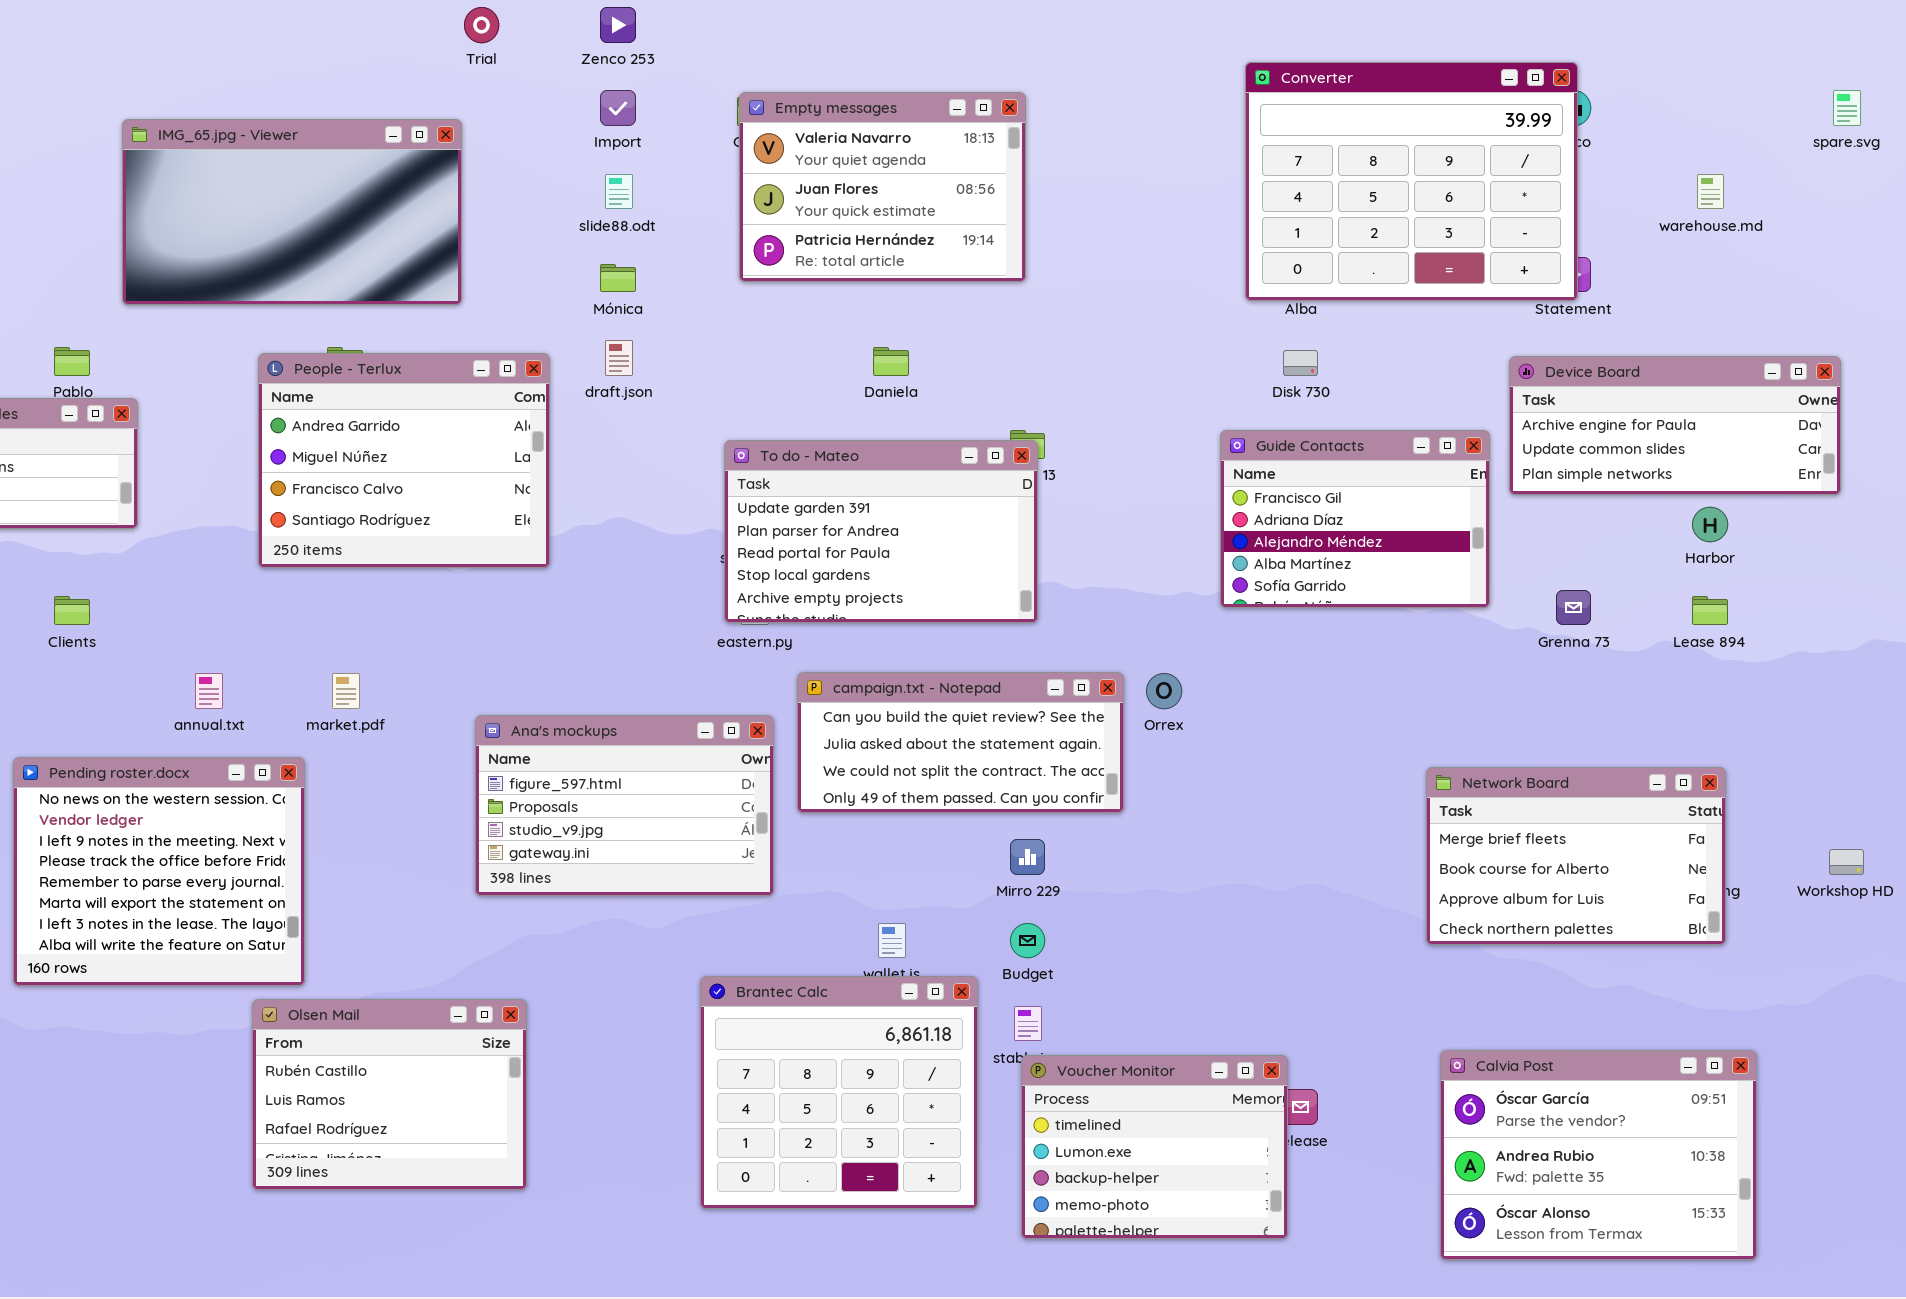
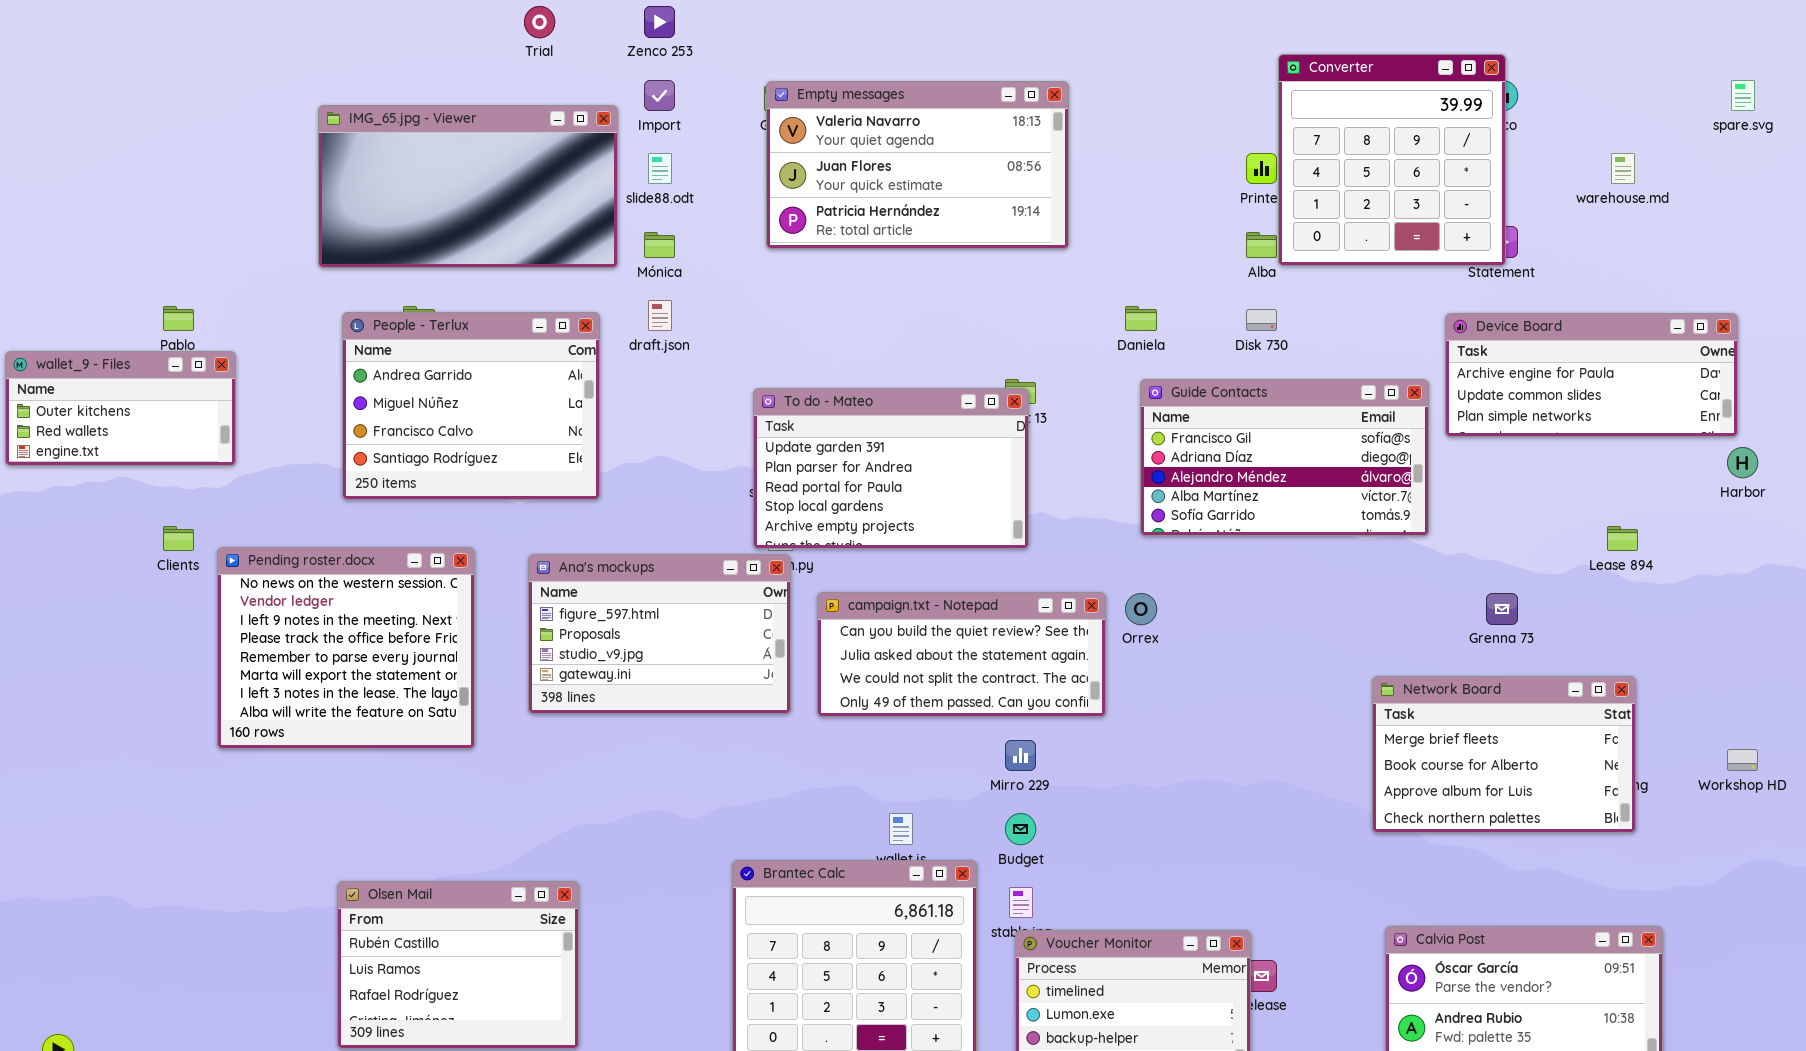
Converter: [1245,62,1578,301] -> [1278,54,1506,266], resized
Empty messages: [739,92,1026,282] -> [766,81,1069,249], resized
IMG_65.jpg - Viewer: [122,119,462,305] -> [318,105,618,268], moved
Daniela: [873,347,909,376] -> [1125,306,1157,331], moved
Guide Contacts: [1220,430,1490,608] -> [1140,379,1429,536], resized
Harbor: [1692,507,1728,542] -> [1727,447,1758,478], moved
Grenna 73: [1556,590,1591,625] -> [1486,593,1518,625], moved
Ana's mockups: [475,715,774,896] -> [528,554,791,714], moved
Pending roster.docx: [13,757,305,986] -> [217,547,475,749], moved

